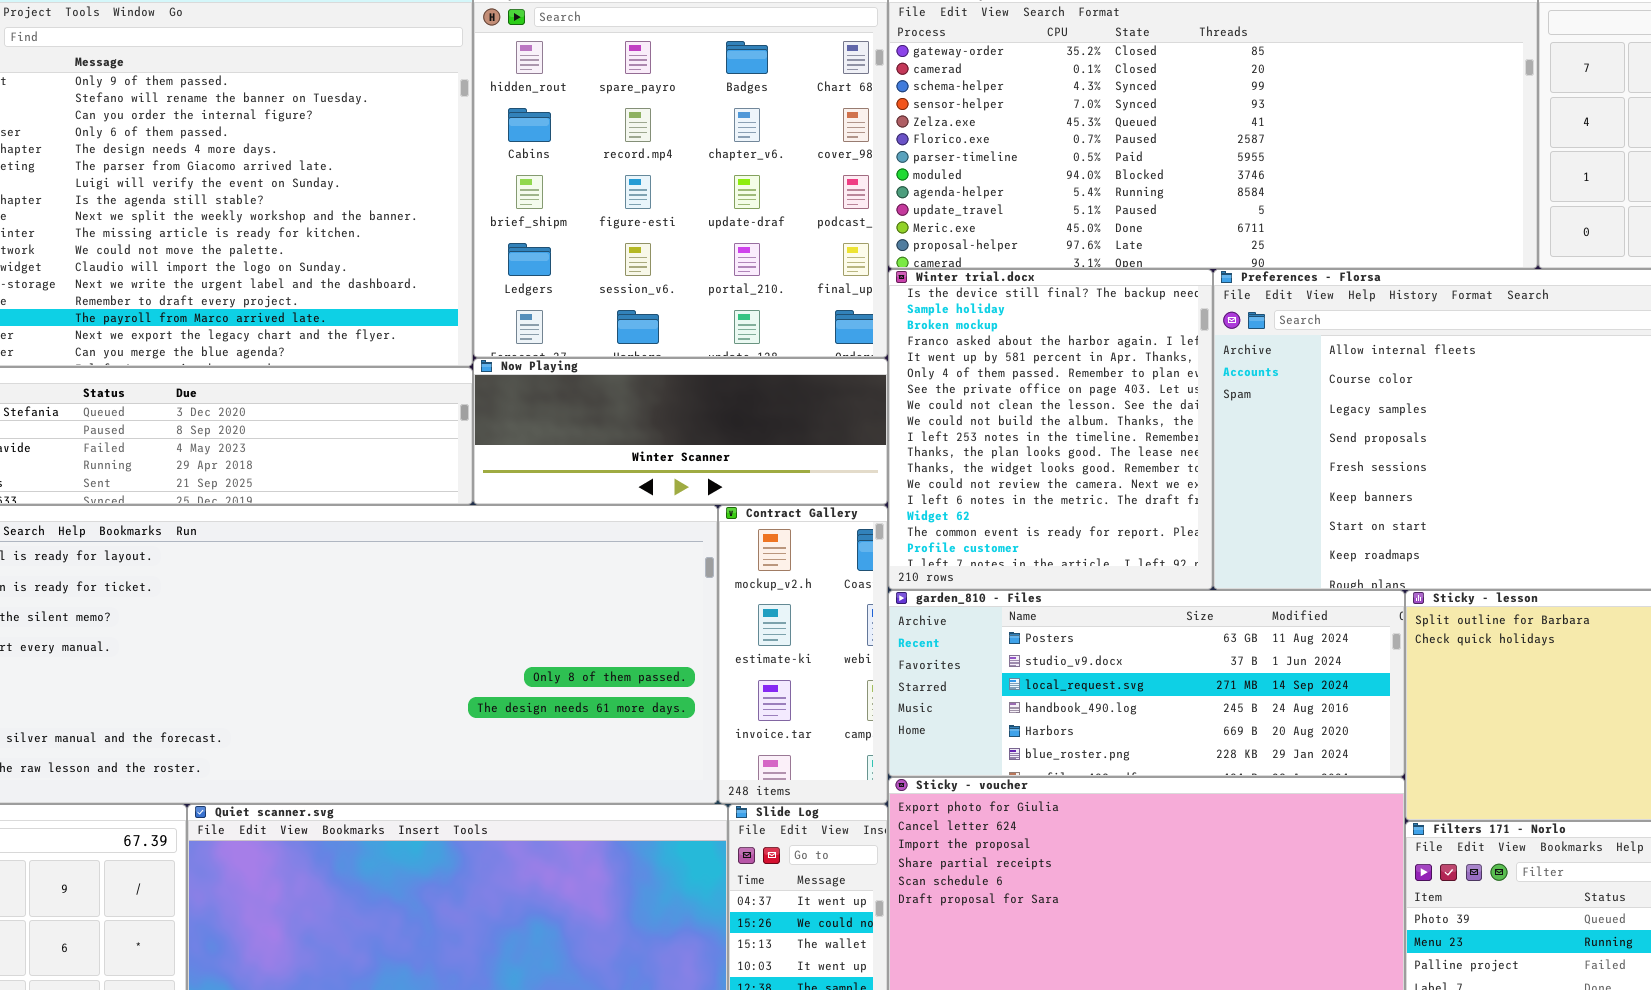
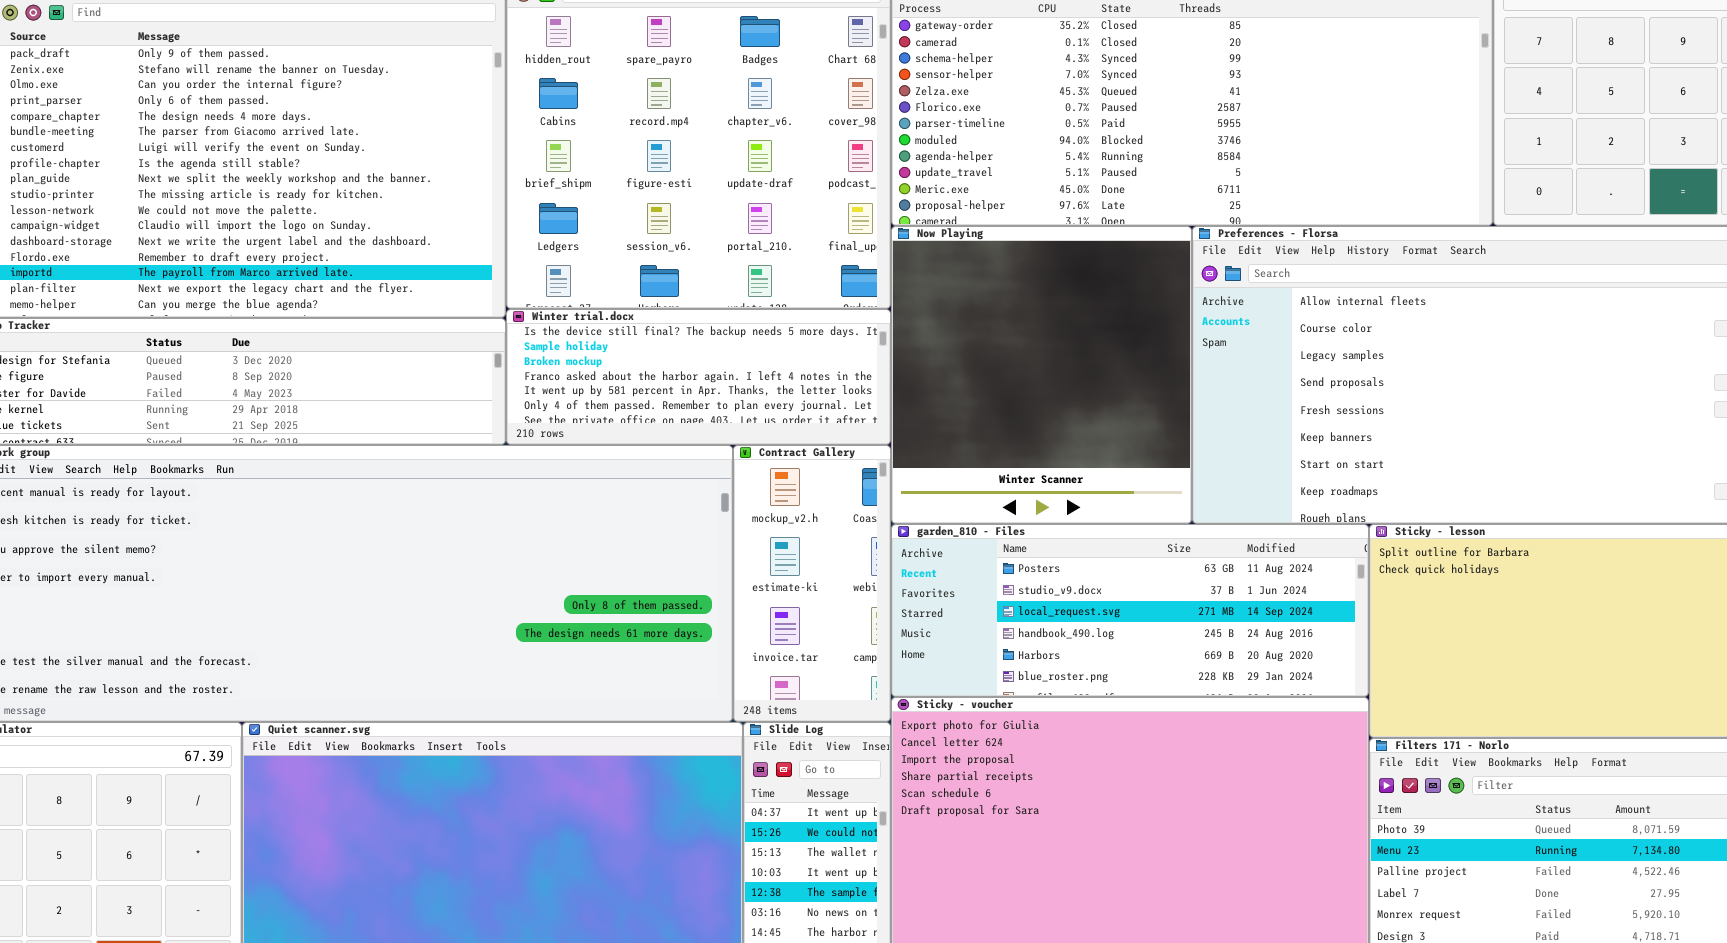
Winter trial.docx: [888,269,1213,590] -> [506,309,891,445], moved, resized
Now Playing: [473,358,888,505] -> [891,226,1192,524], moved, resized

